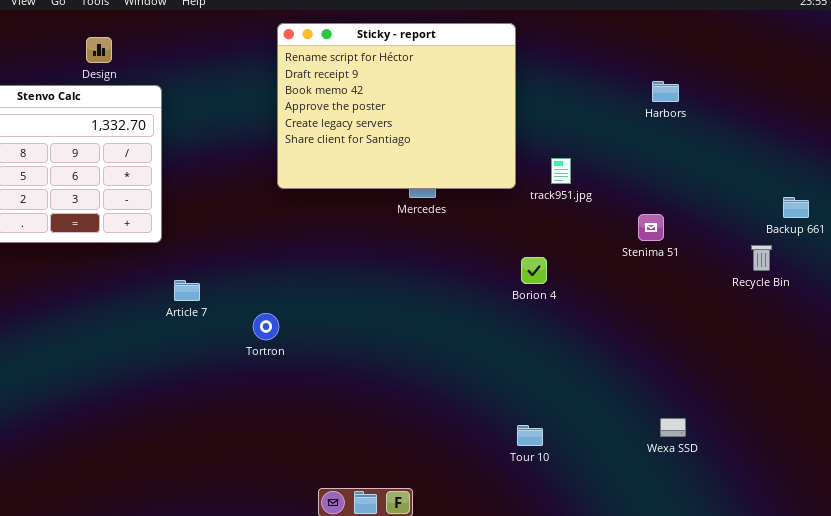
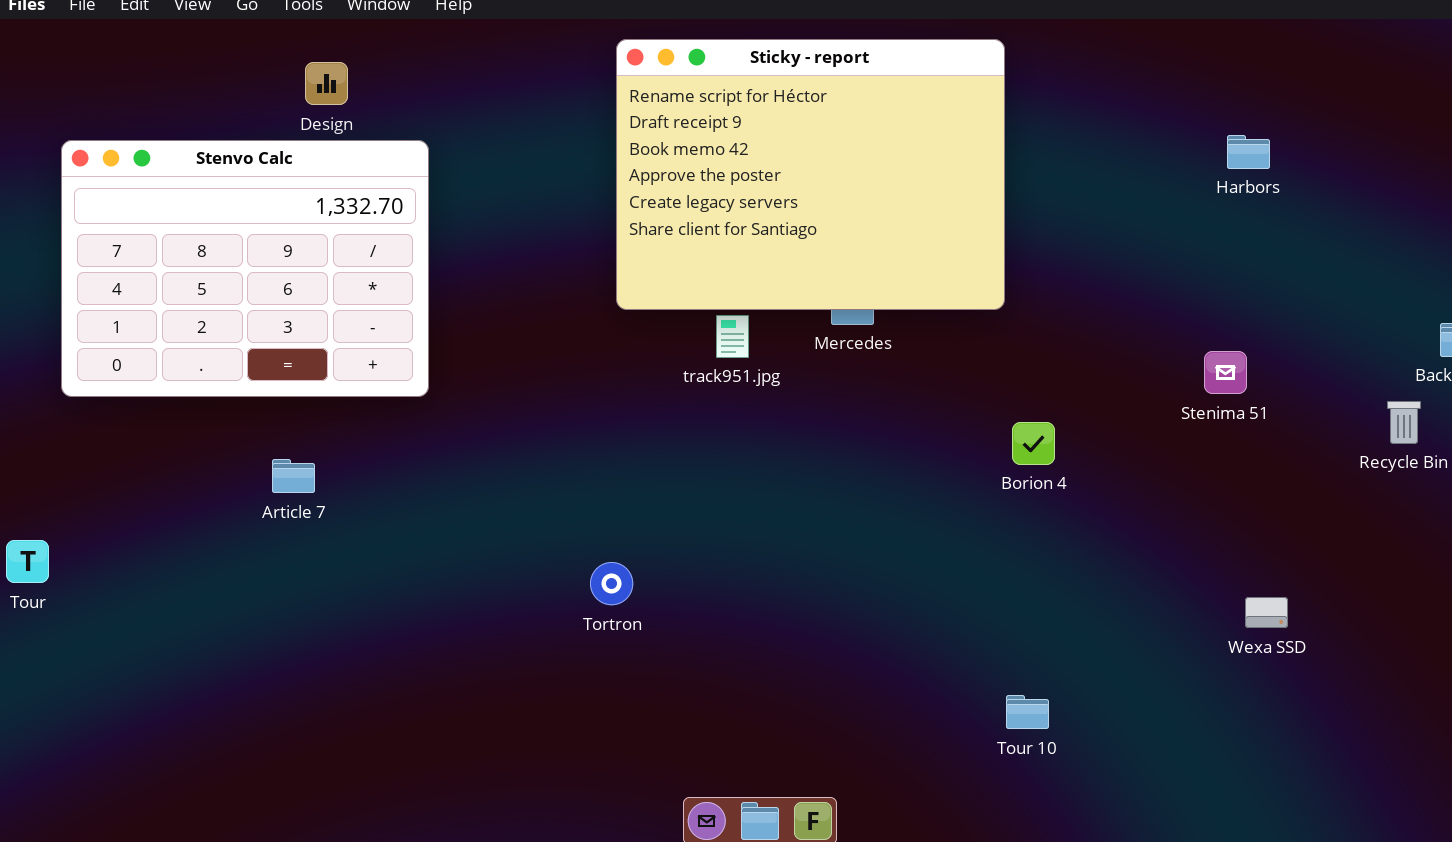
track951.jpg: [551,158,571,184] -> [716,315,749,358], moved
Article 7: [174,280,200,301] -> [272,459,315,493], moved
Tortron: [253,313,279,340] -> [590,562,633,605], moved
Wexa SSD: [660,418,686,437] -> [1245,597,1288,628], moved

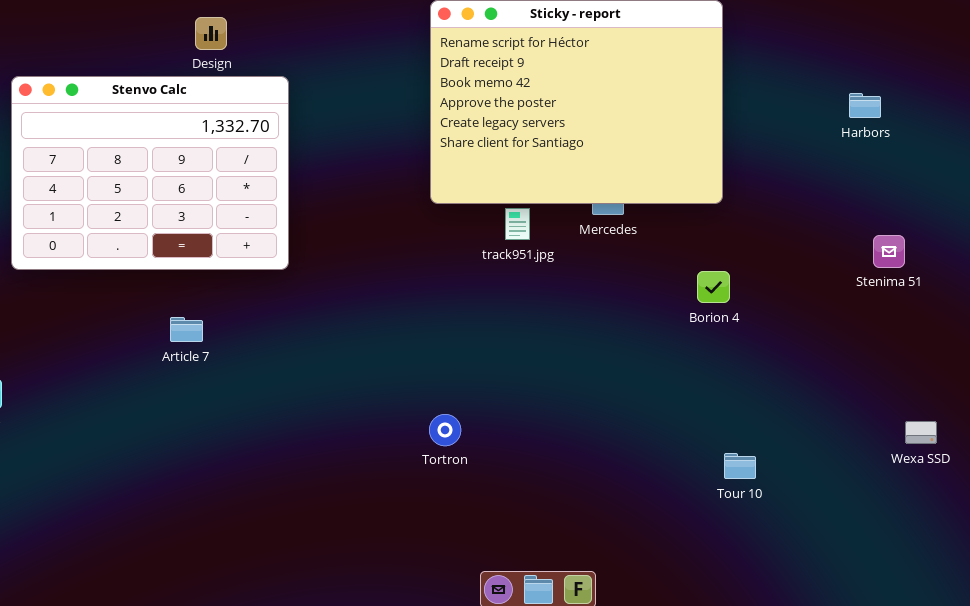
Harbors: [1227,135,1270,169] -> [849,93,881,118], moved
Borion 4: [1012,422,1055,465] -> [697,271,730,303], moved
Tortron: [590,562,633,605] -> [429,414,461,446], moved
Tour 10: [1006,695,1049,729] -> [724,453,756,479], moved

